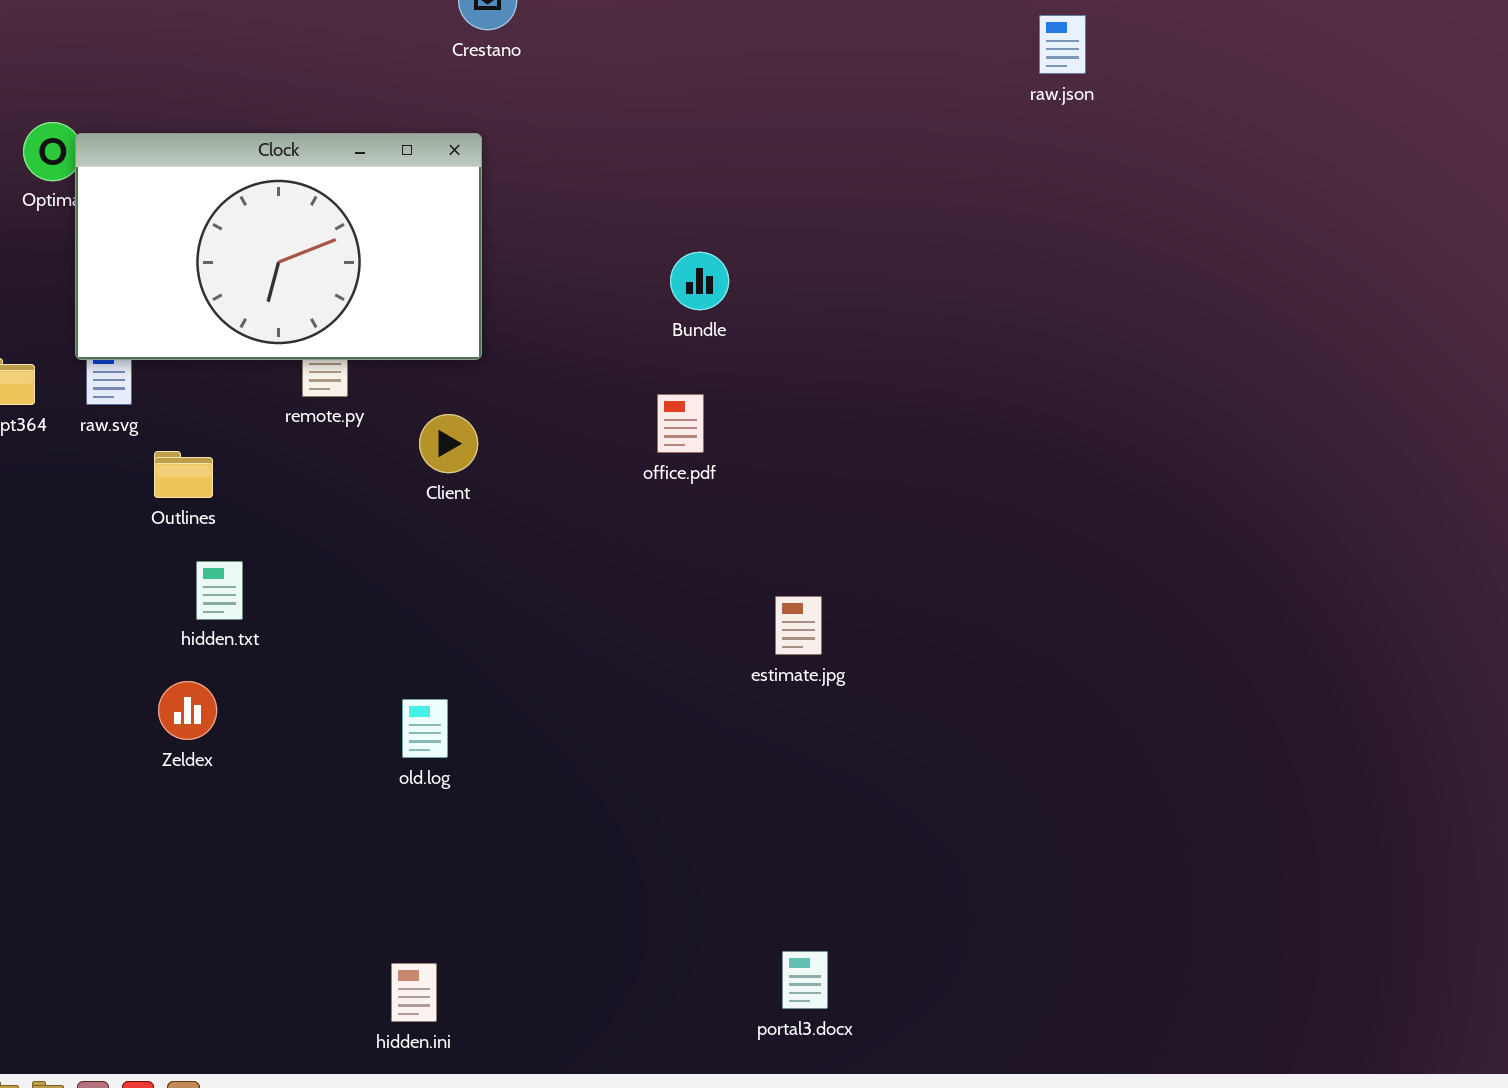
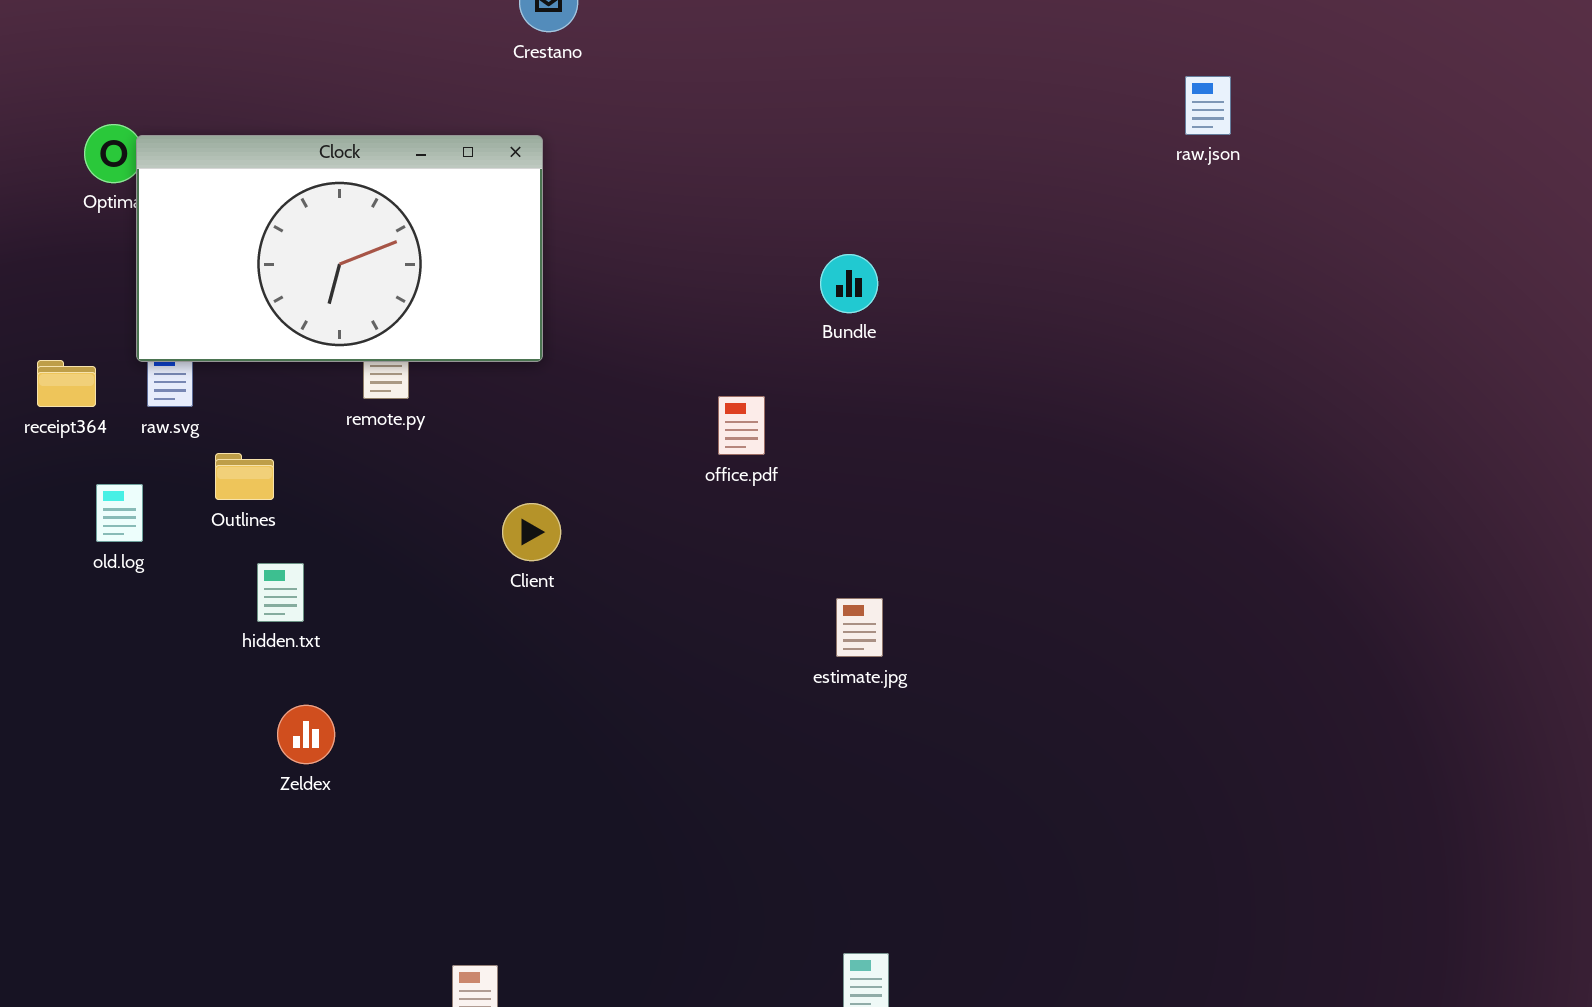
raw.json: [1039,15,1086,74] -> [1185,76,1231,135], moved
Bundle: [670,252,729,310] -> [820,254,878,313], moved
Client: [419,414,478,473] -> [502,503,561,561], moved
Zeldex: [158,681,217,740] -> [277,705,335,764], moved
old.log: [402,699,448,758] -> [96,484,143,542], moved

